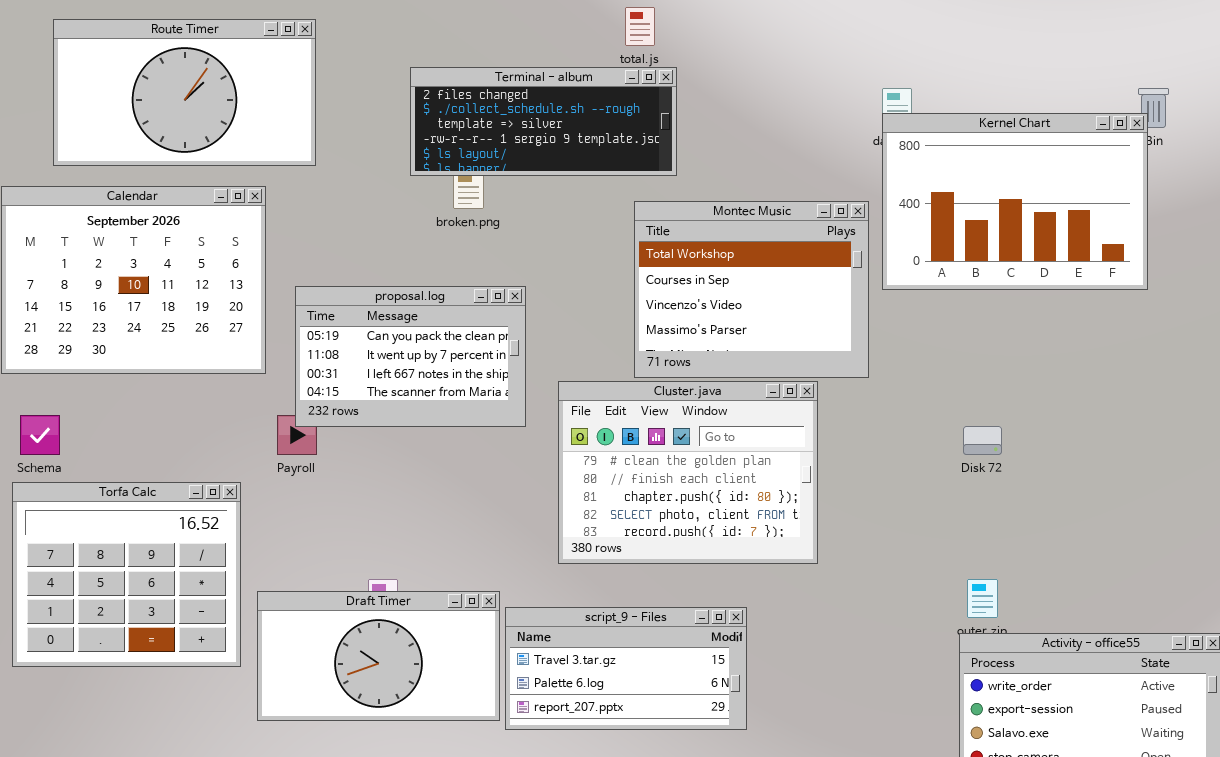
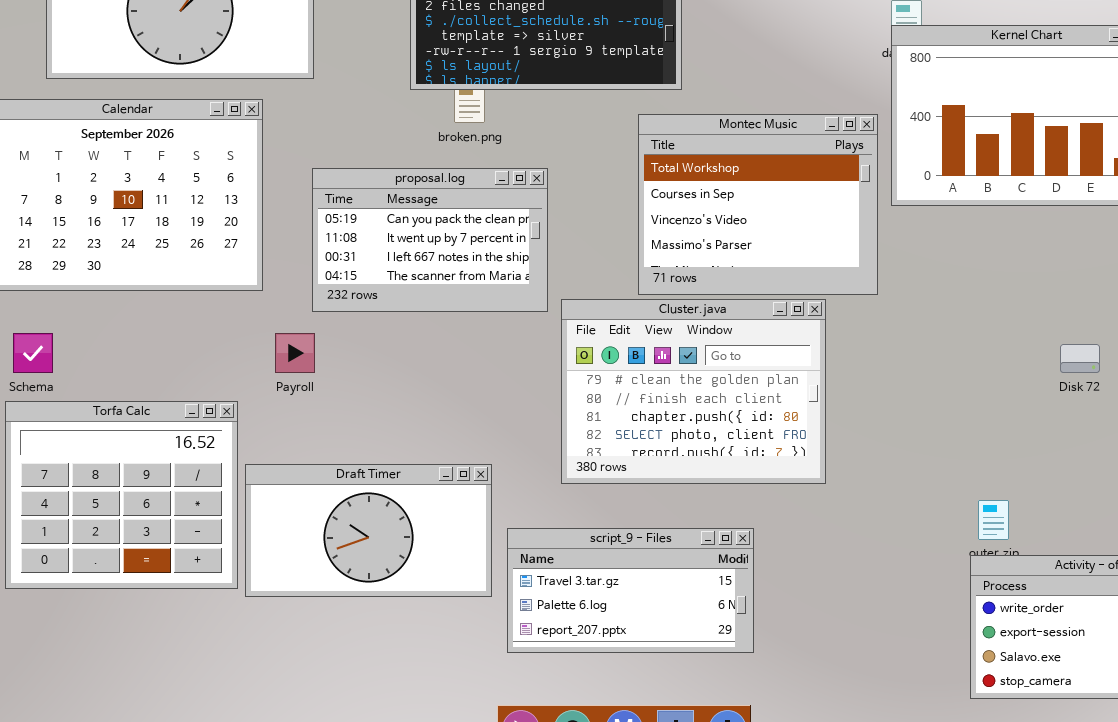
proposal.log: [295,286,526,427] -> [312,168,548,312], moved
Disk 72: [963,426,1002,455] -> [1060,344,1100,373], moved
Draft Timer: [257,591,500,721] -> [245,464,492,597], moved

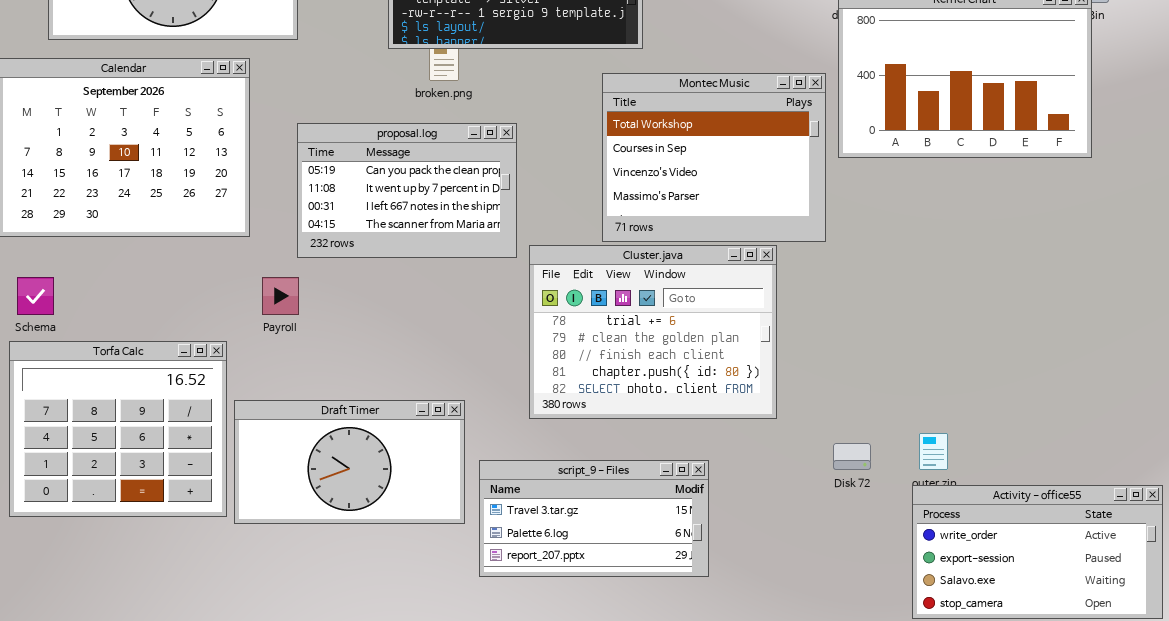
Cluster.java: [561,299,826,484] -> [529,245,777,419], scrolled up 1 row
Disk 72: [1060,344,1100,373] -> [833,443,871,470], moved

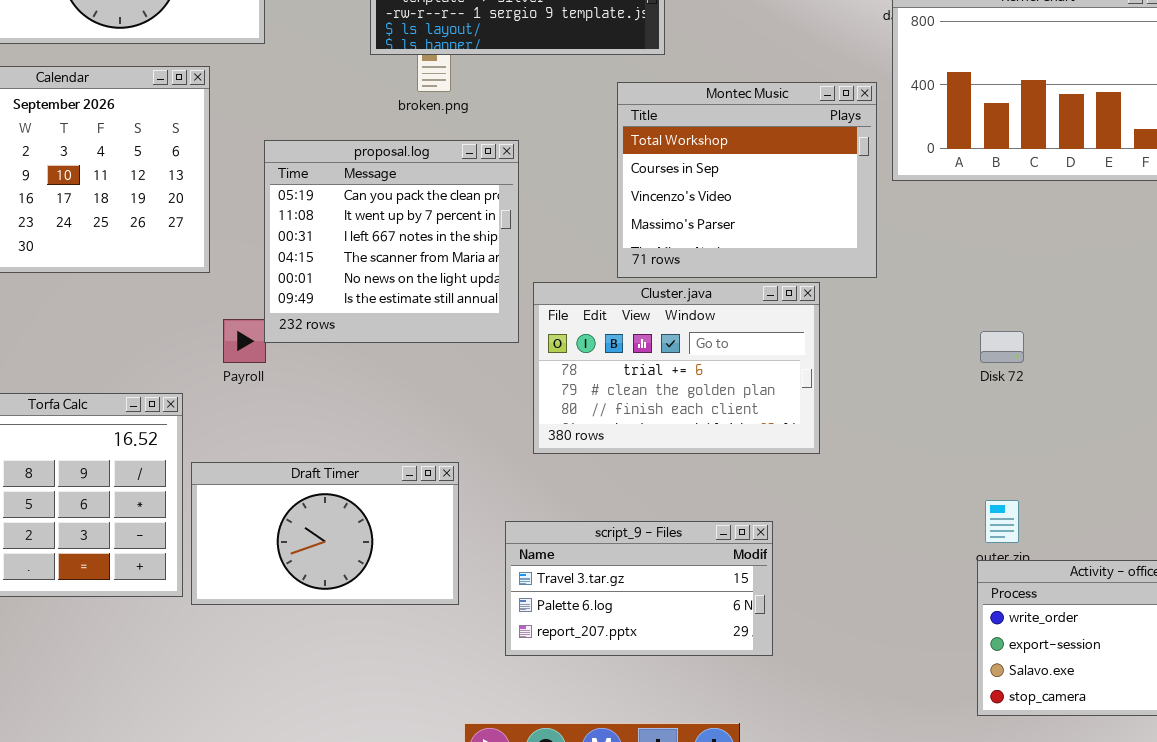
proposal.log: [297,123,517,258] -> [264,140,519,343], resized
Cluster.java: [529,245,777,419] -> [533,282,820,454], resized
Disk 72: [833,443,871,470] -> [980,331,1024,363], moved
script_9 - Files: [479,460,709,577] -> [505,521,773,656], moved

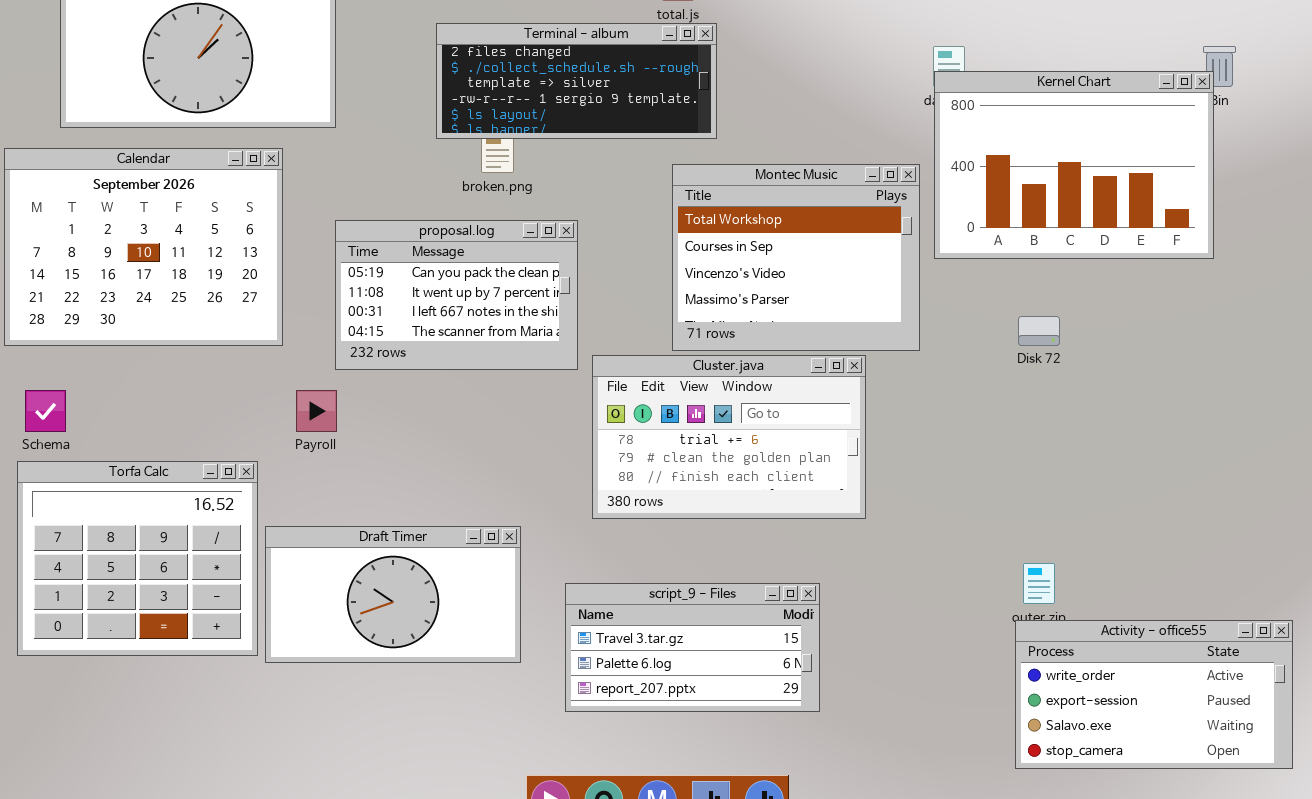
proposal.log: [264,140,519,343] -> [335,220,578,370], resized
Disk 72: [980,331,1024,363] -> [1018,316,1060,346], moved

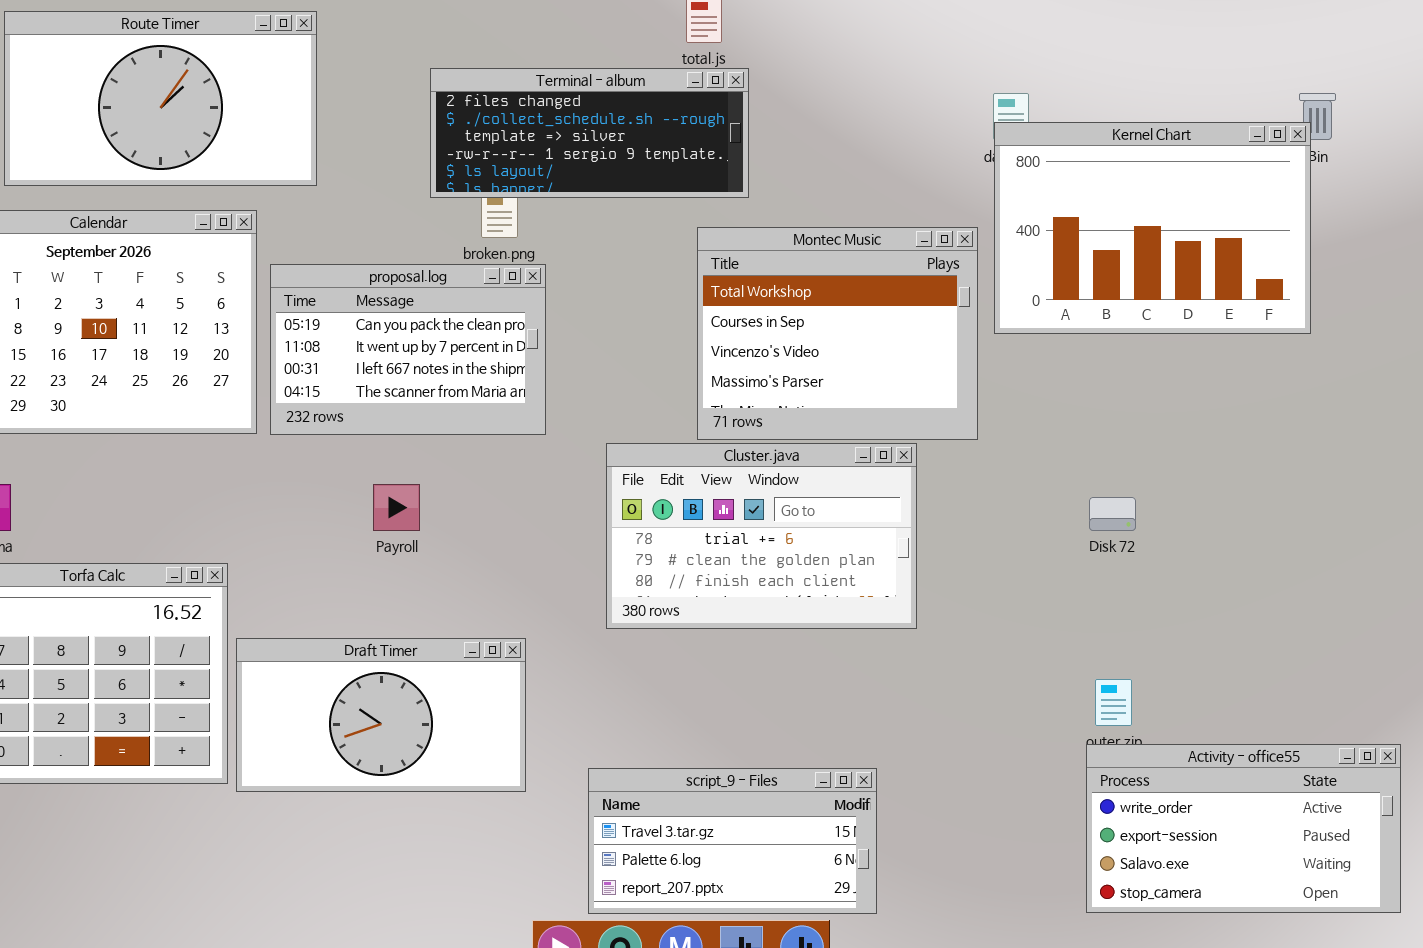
proposal.log: [335,220,578,370] -> [270,264,546,435], moved
Disk 72: [1018,316,1060,346] -> [1089,497,1136,531], moved
Payroll: [296,390,337,432] -> [373,484,420,531], moved
script_9 - Files: [565,583,820,712] -> [588,768,877,914], moved

